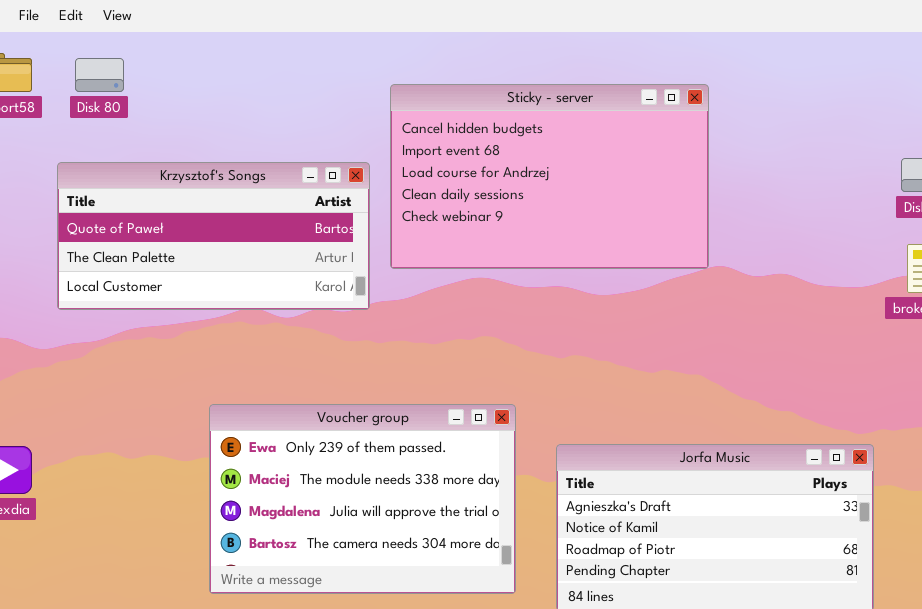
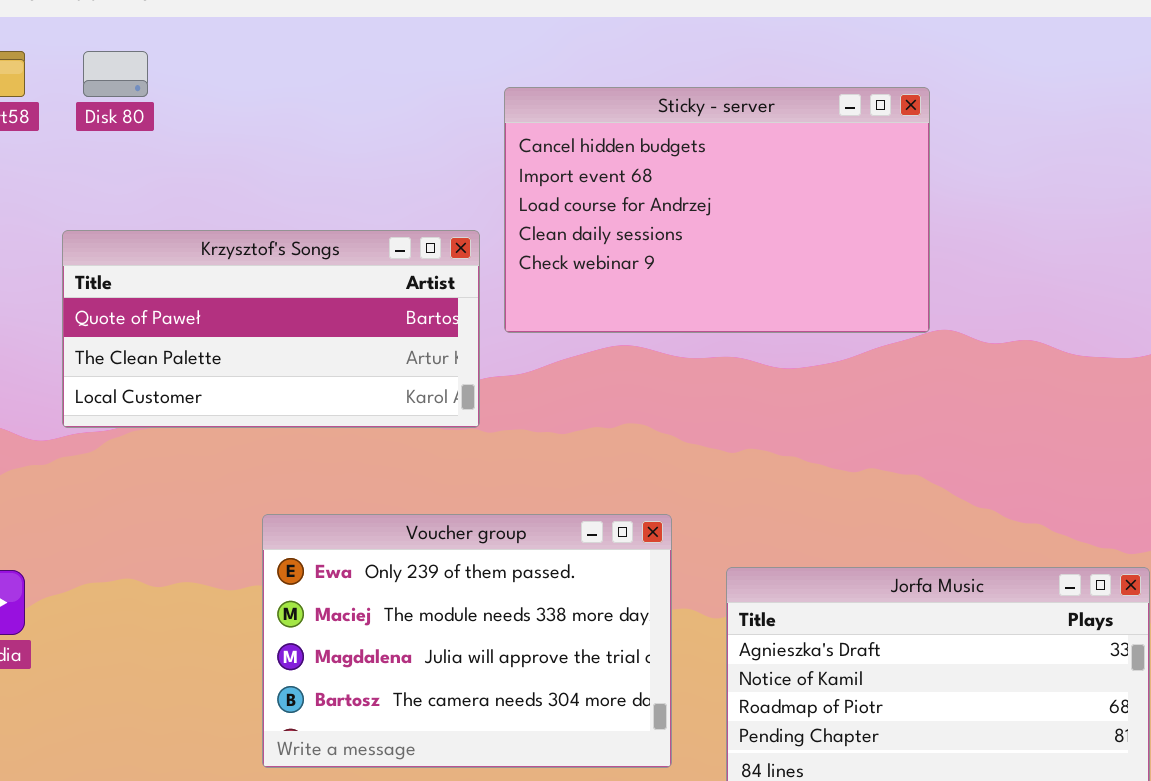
Krzysztof's Songs: [57,162,370,310] -> [62,230,480,428], moved

